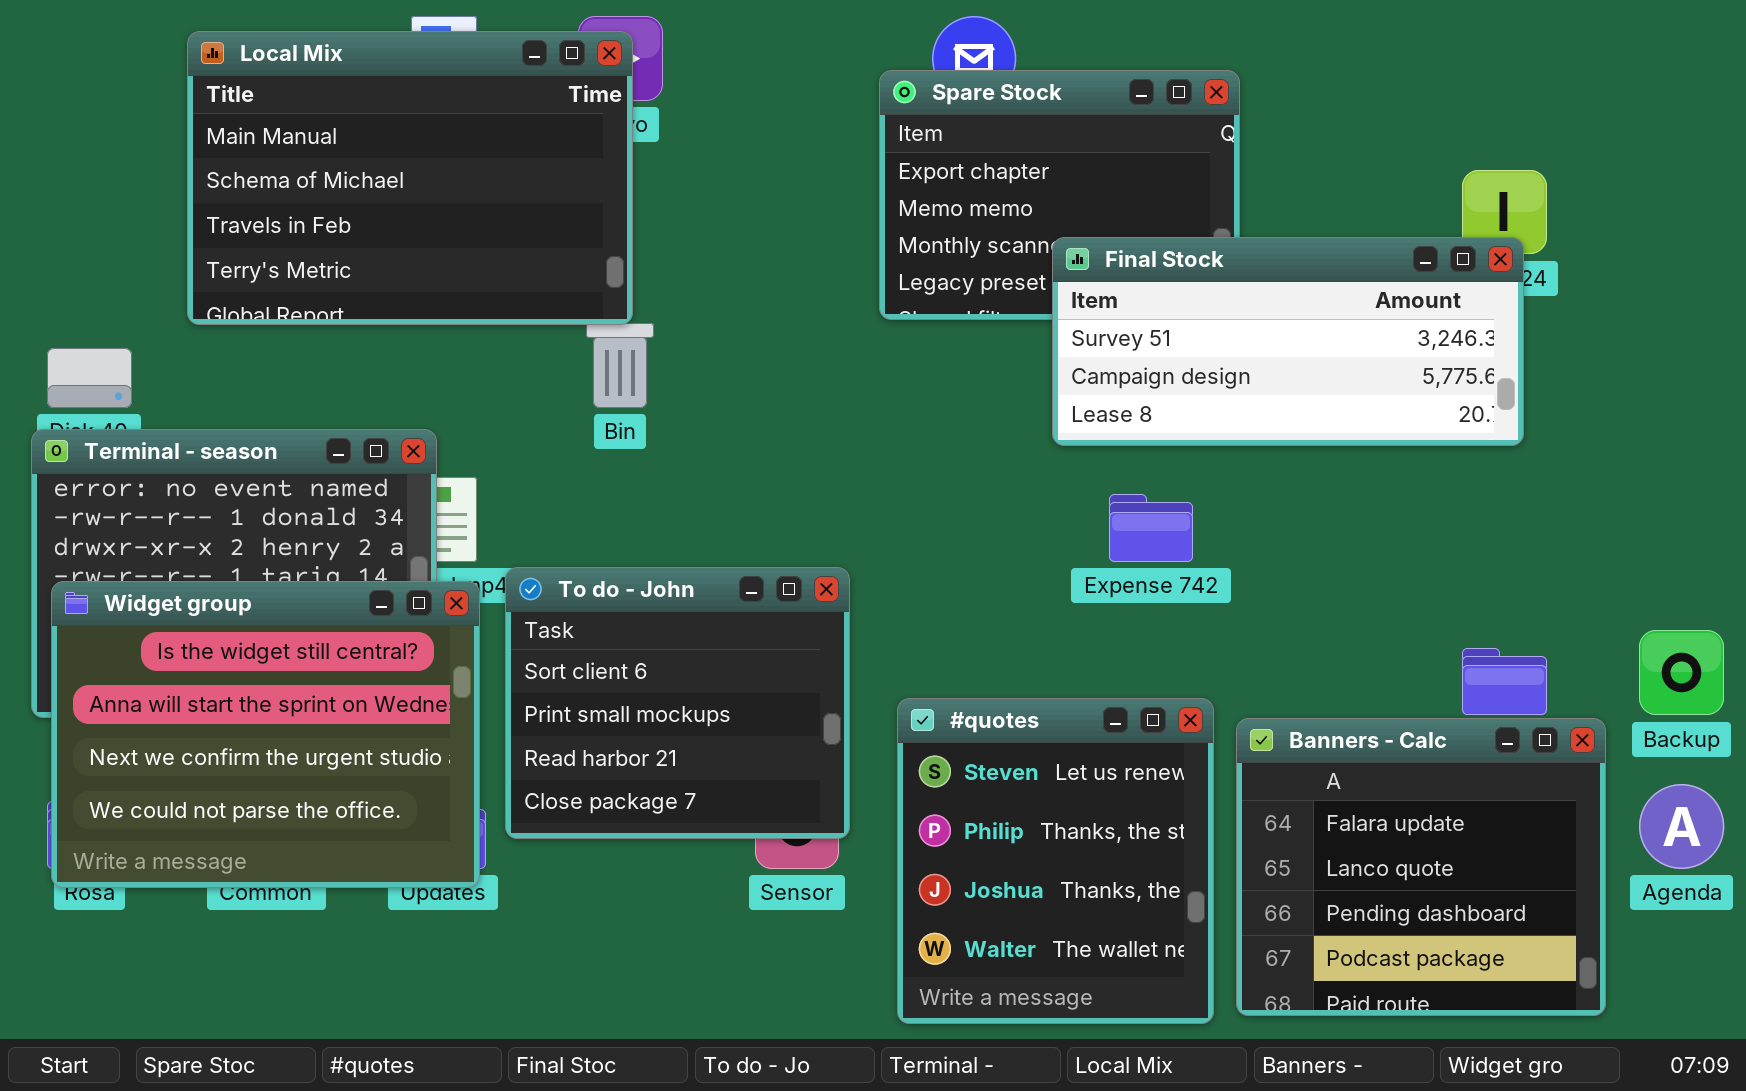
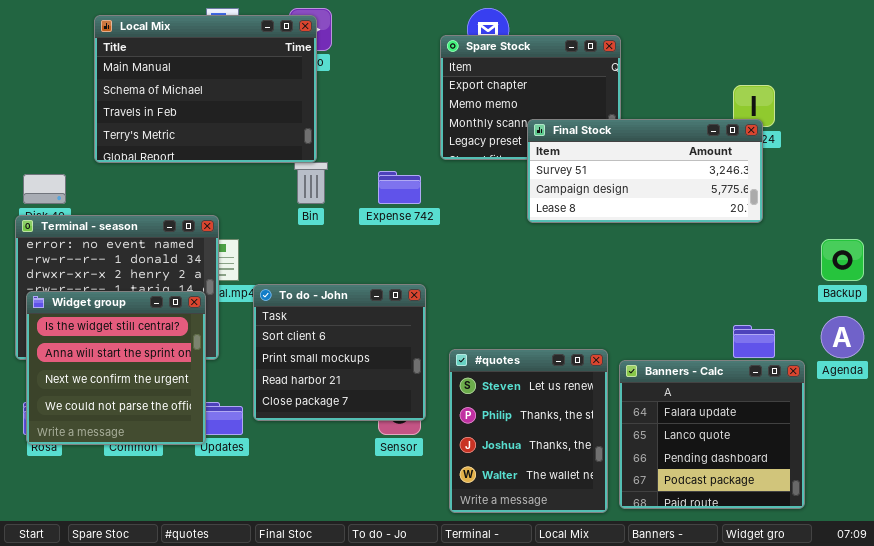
Expense 742: [1109,494,1193,562] -> [378,171,421,204], moved
Widget group: [51,581,480,888] -> [26,291,206,445], resized
Backup: [1639,630,1724,715] -> [821,239,864,281], moved
Agenda: [1639,784,1724,869] -> [821,316,864,358], moved

